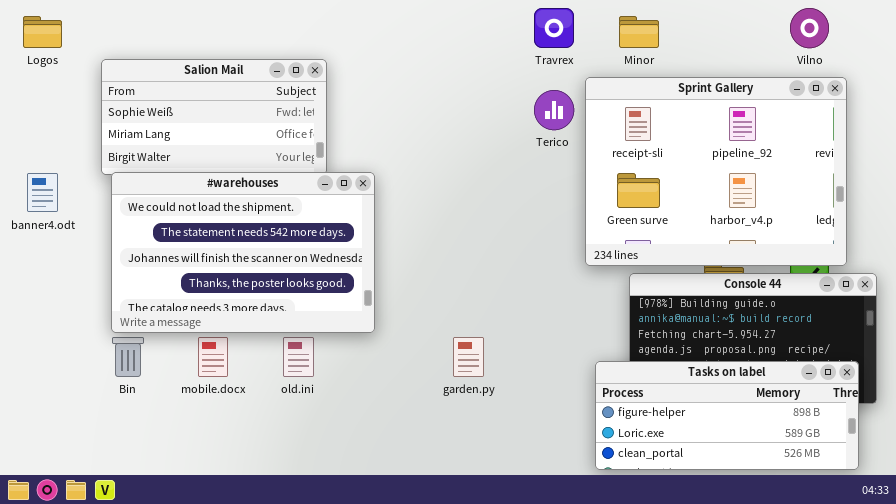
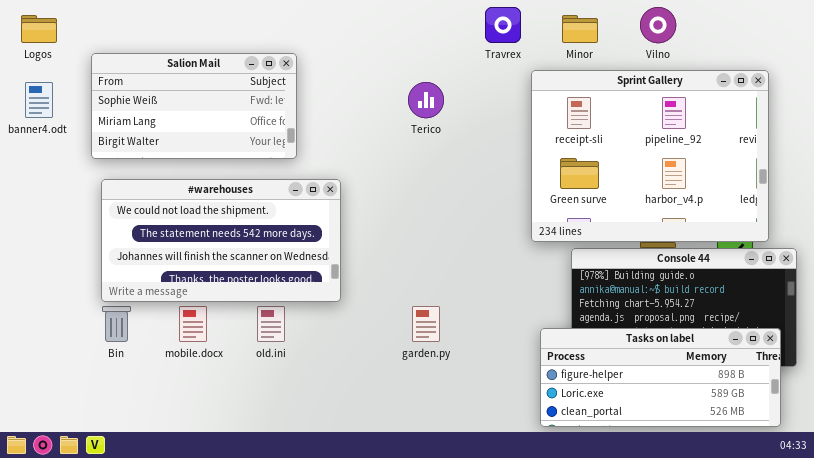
Vilno: [790,8,829,48] -> [640,7,676,43], moved
Terico: [534,90,574,130] -> [408,82,444,118], moved
#warehouses: [111,172,375,333] -> [101,179,341,302], resized
banner4.odt: [27,173,58,212] -> [25,82,53,118], moved

